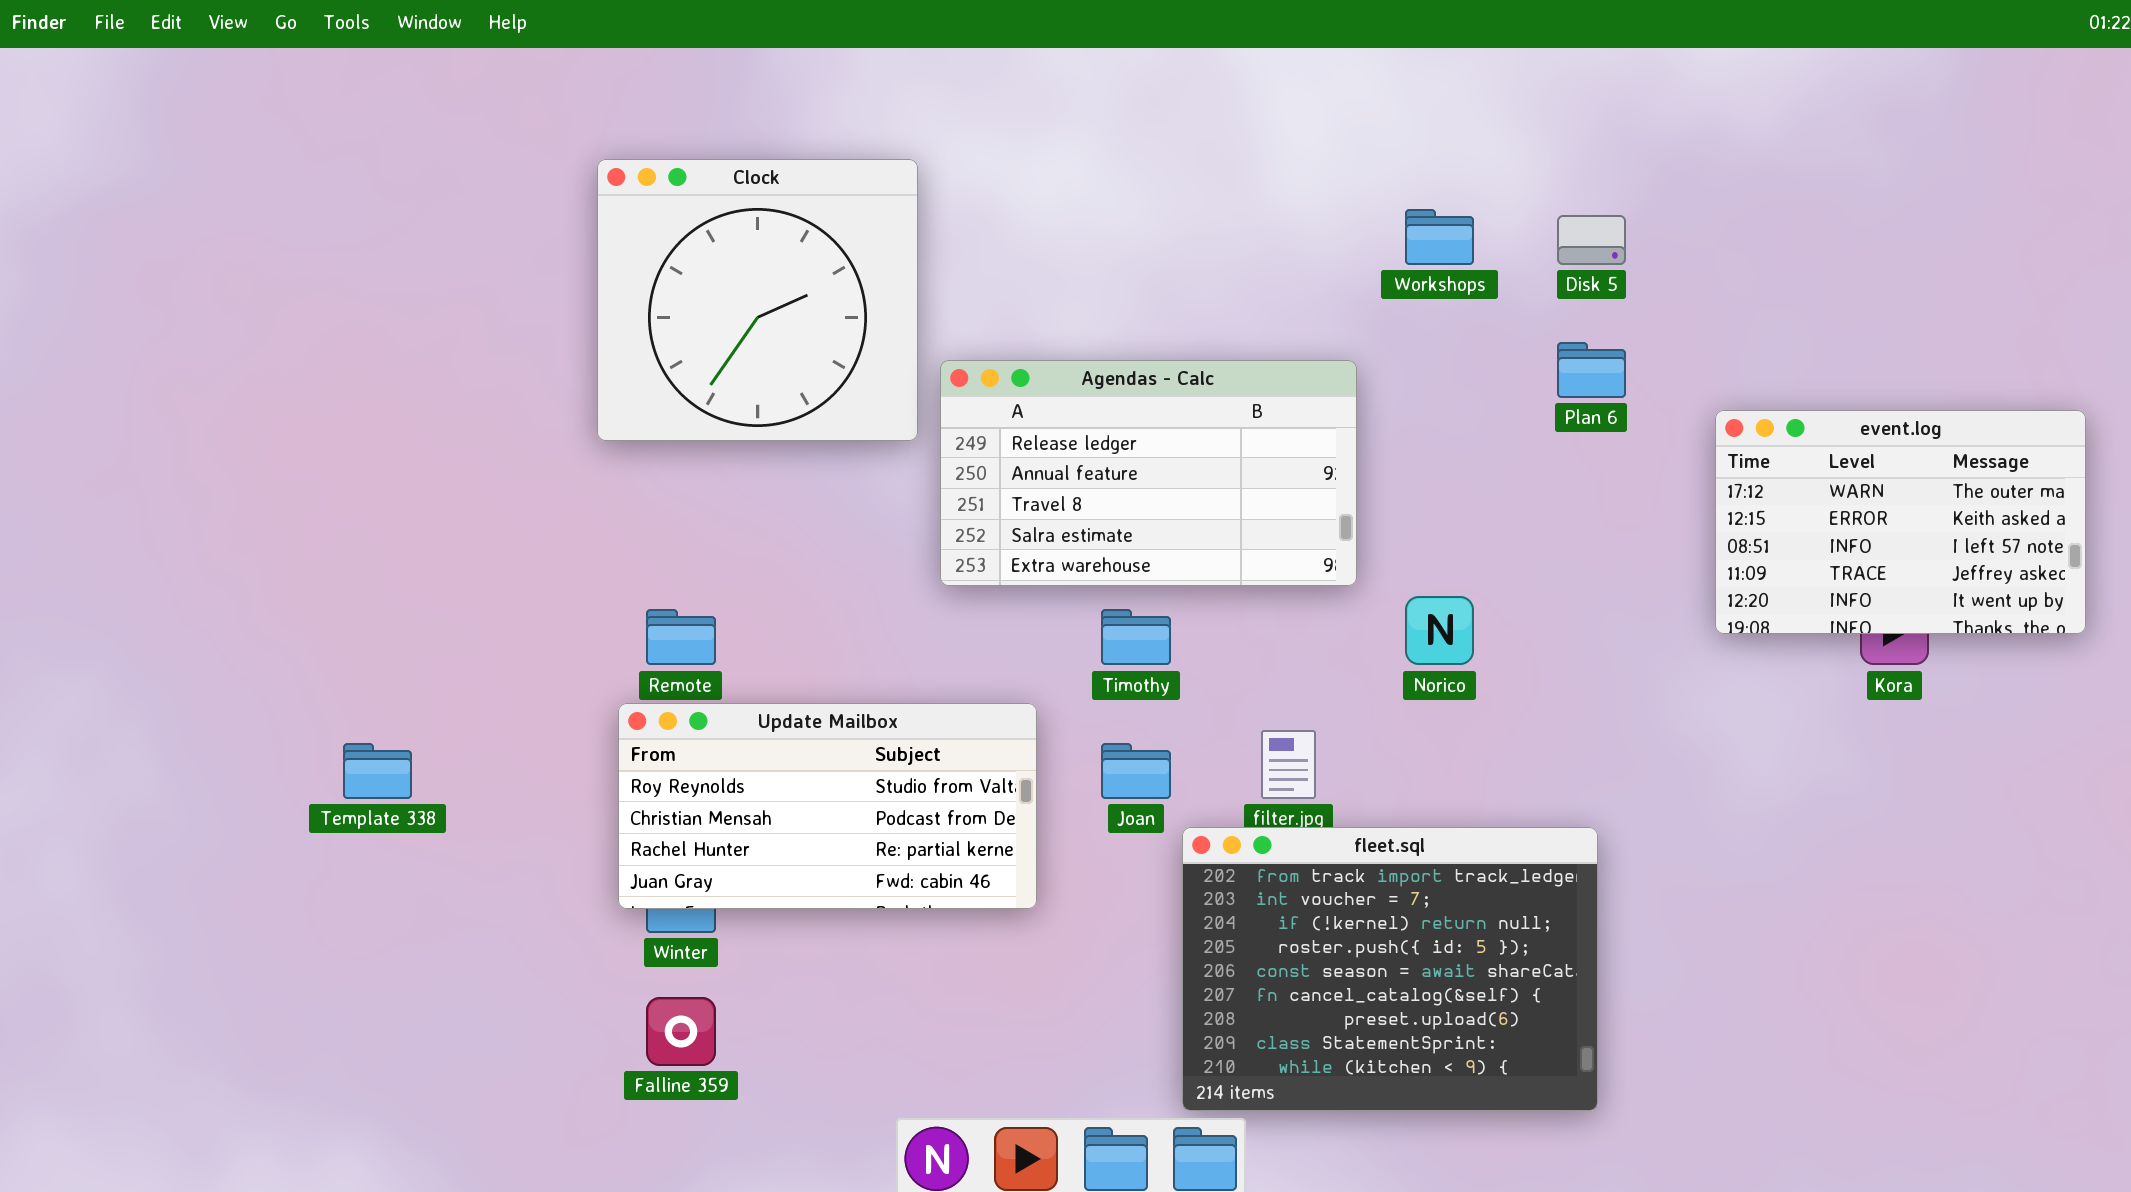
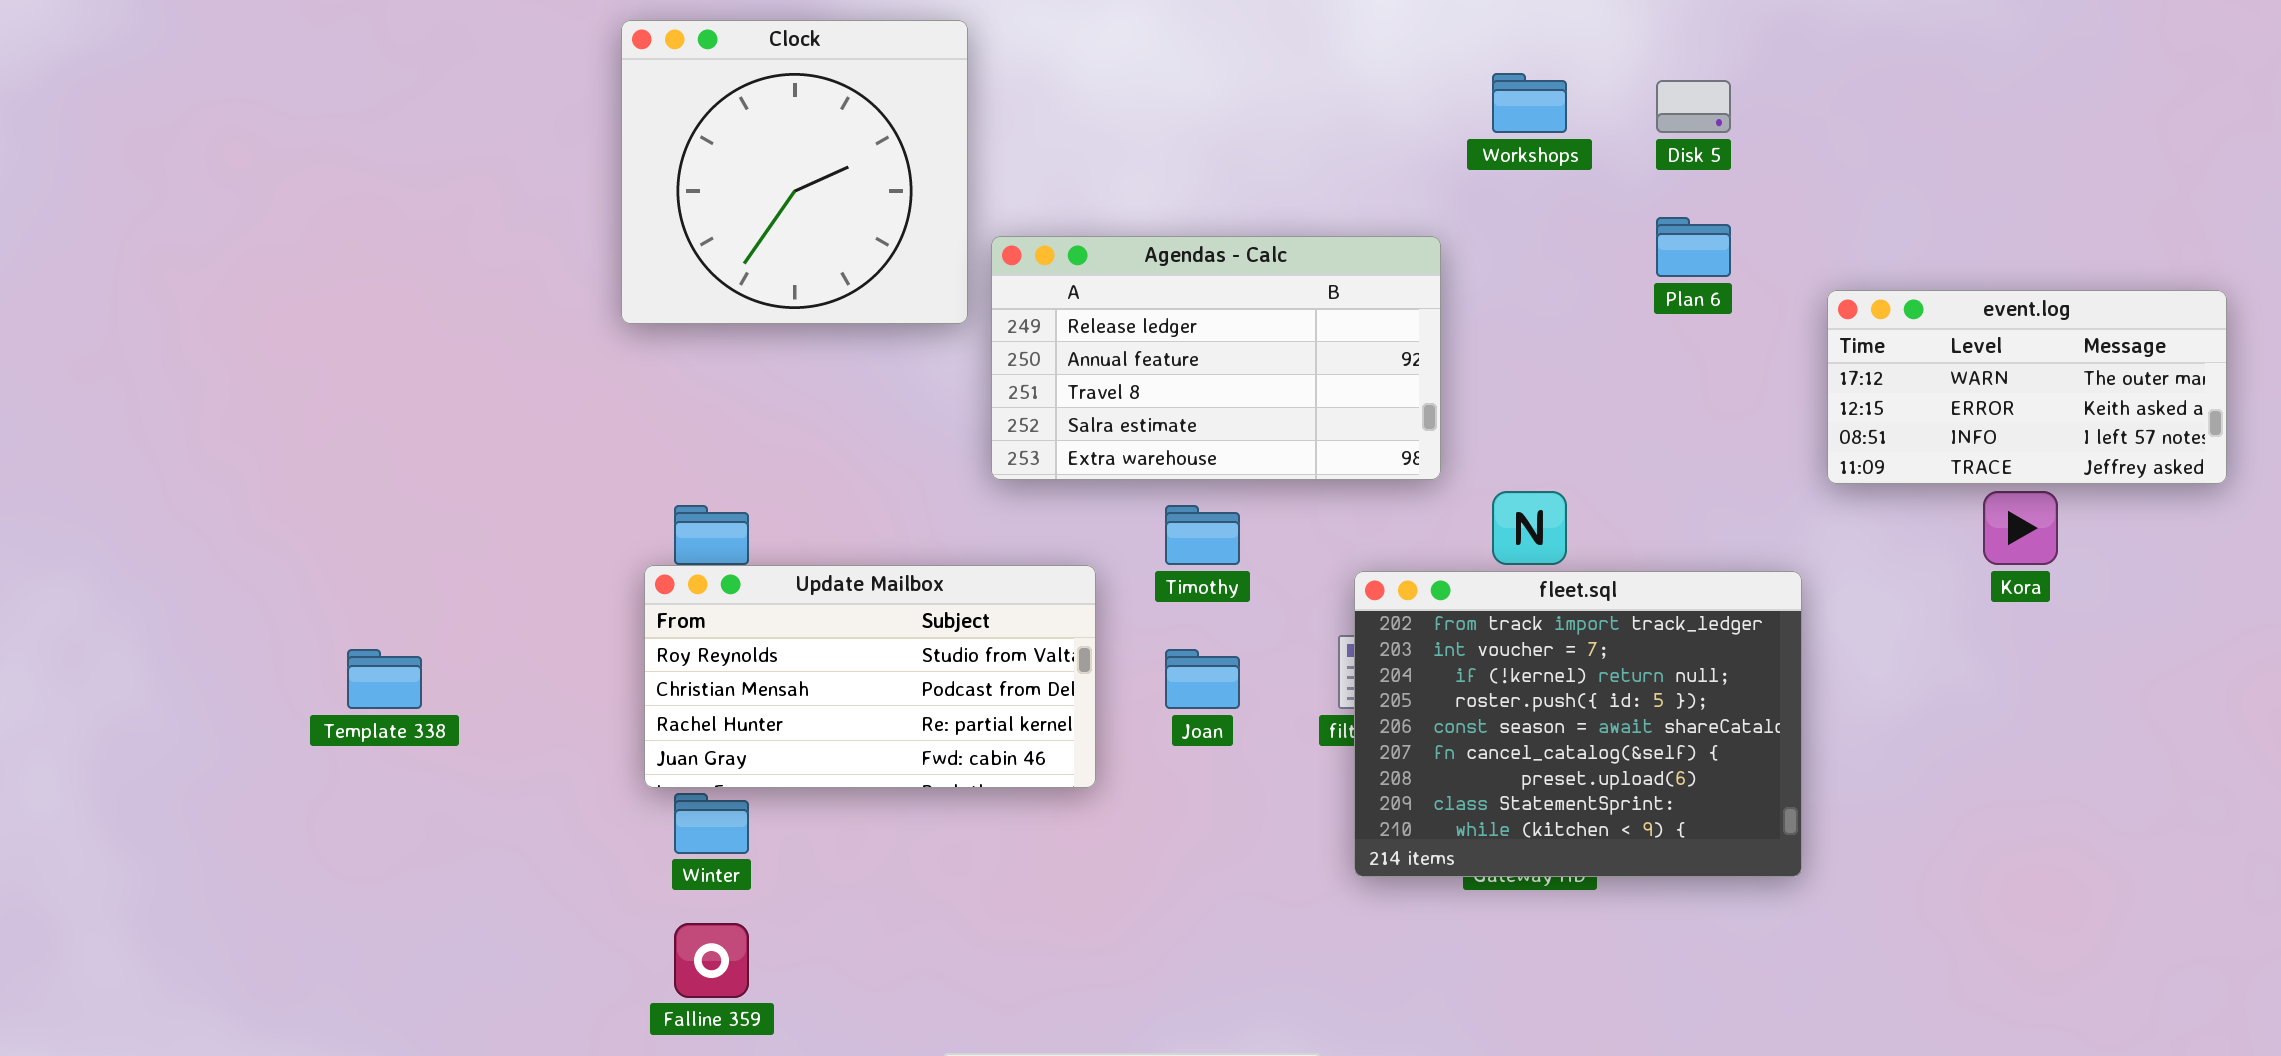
event.log: [1715,410,2086,634] -> [1827,290,2227,484], resized
Update Mailbox: [618,703,1037,909] -> [644,565,1096,788], moved
fleet.sql: [1182,827,1598,1111] -> [1354,571,1802,877], moved

